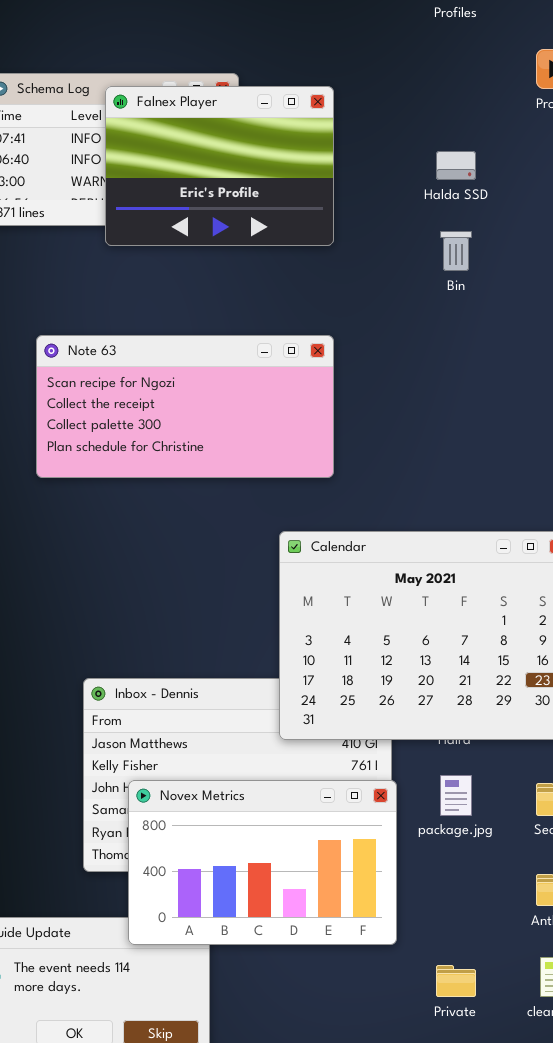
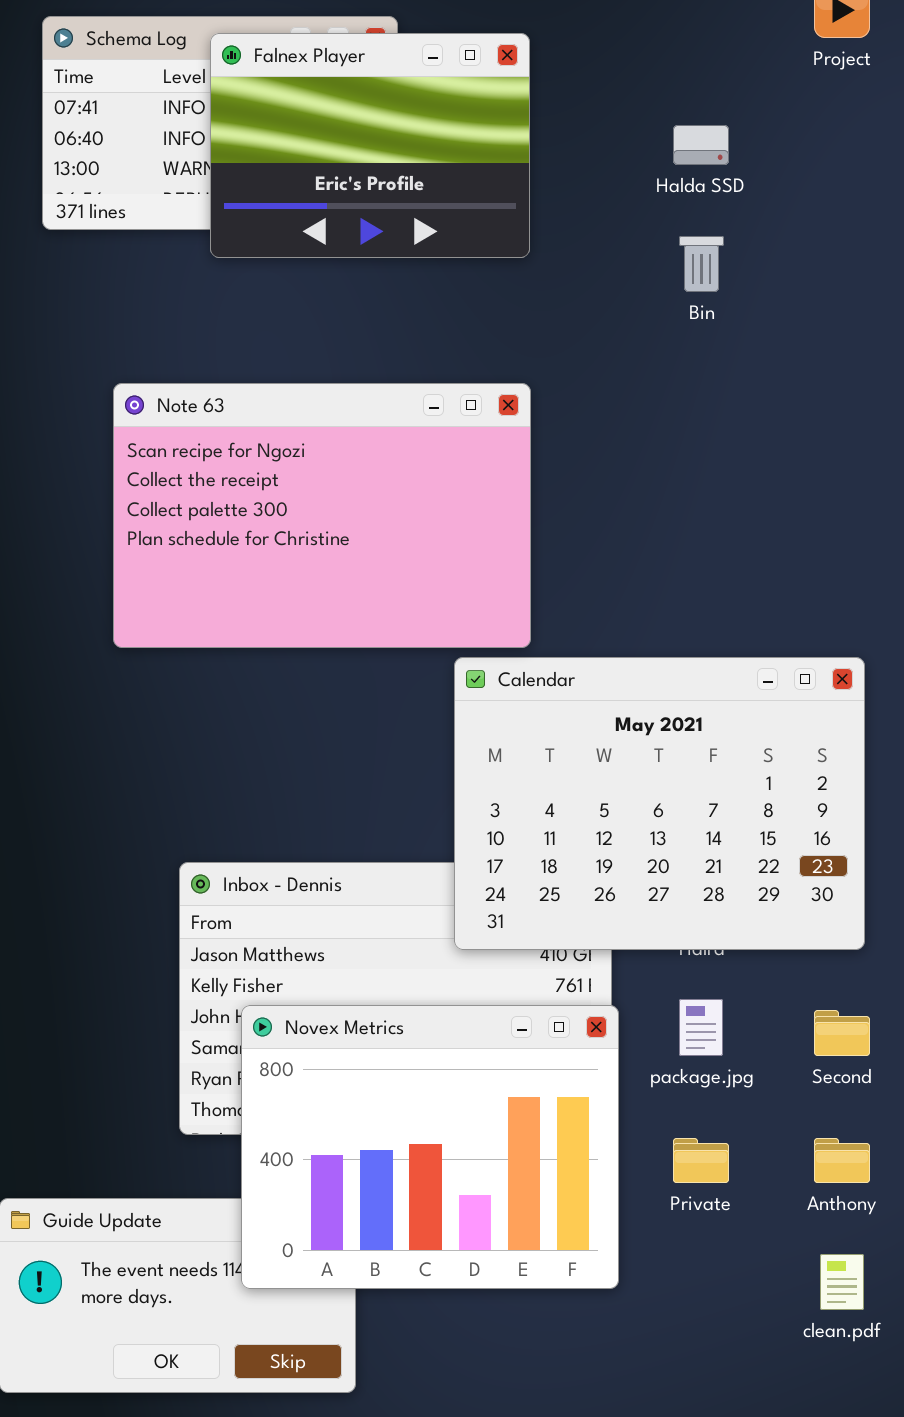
Note 63: [36,335,334,478] -> [113,383,531,648], resized
Novex Metrics: [128,780,397,945] -> [241,1005,619,1289], resized
Private: [436,965,476,997] -> [673,1138,729,1183], moved

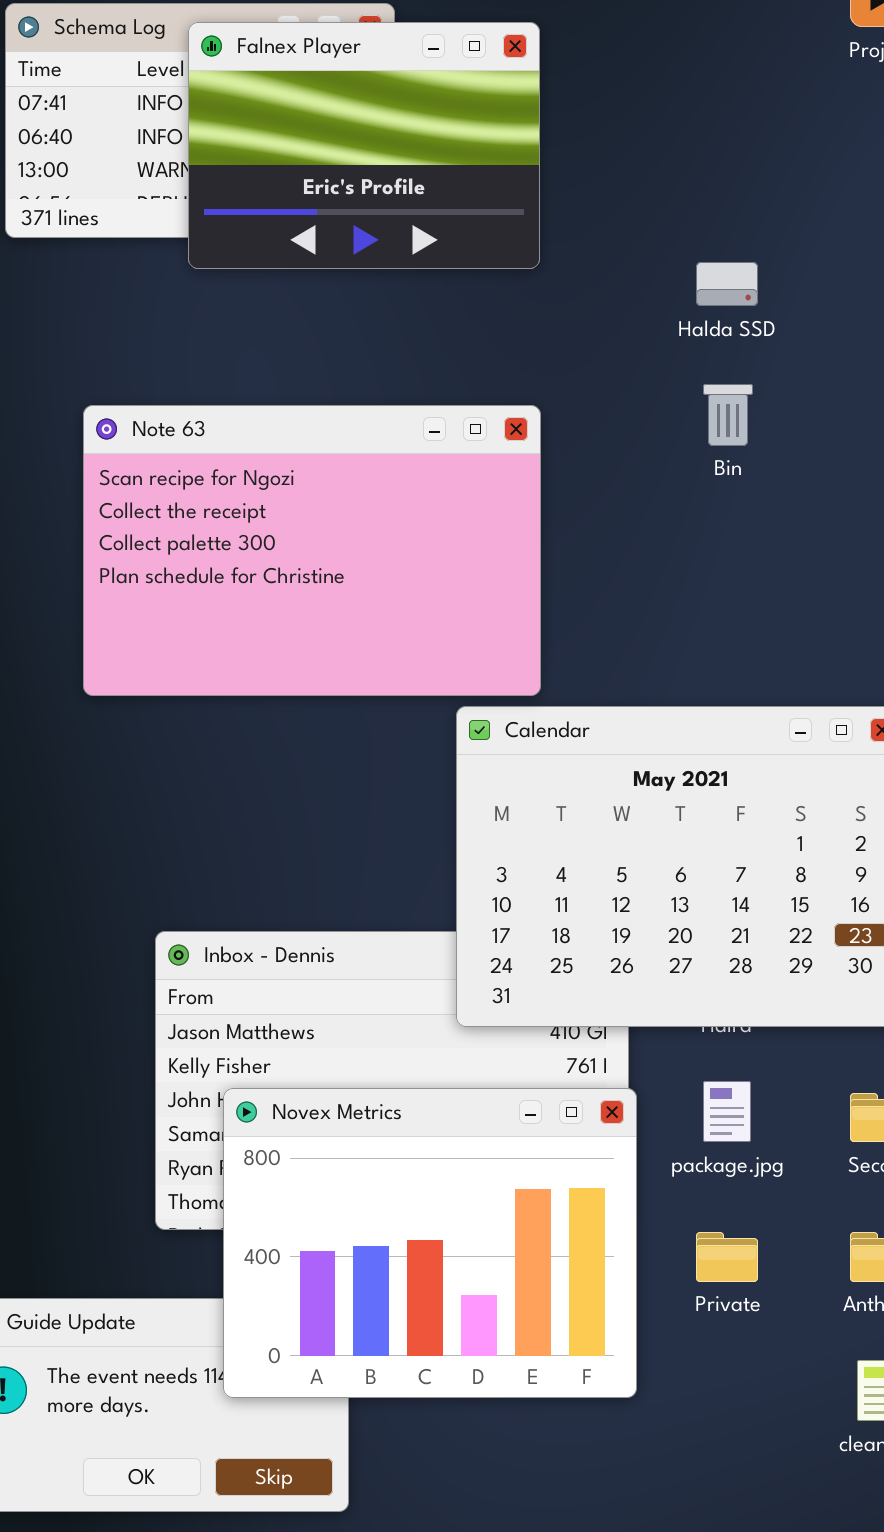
Halda SSD: [673,125,729,165] -> [696,262,758,306], moved
Bin: [679,236,724,292] -> [703,384,753,446], moved

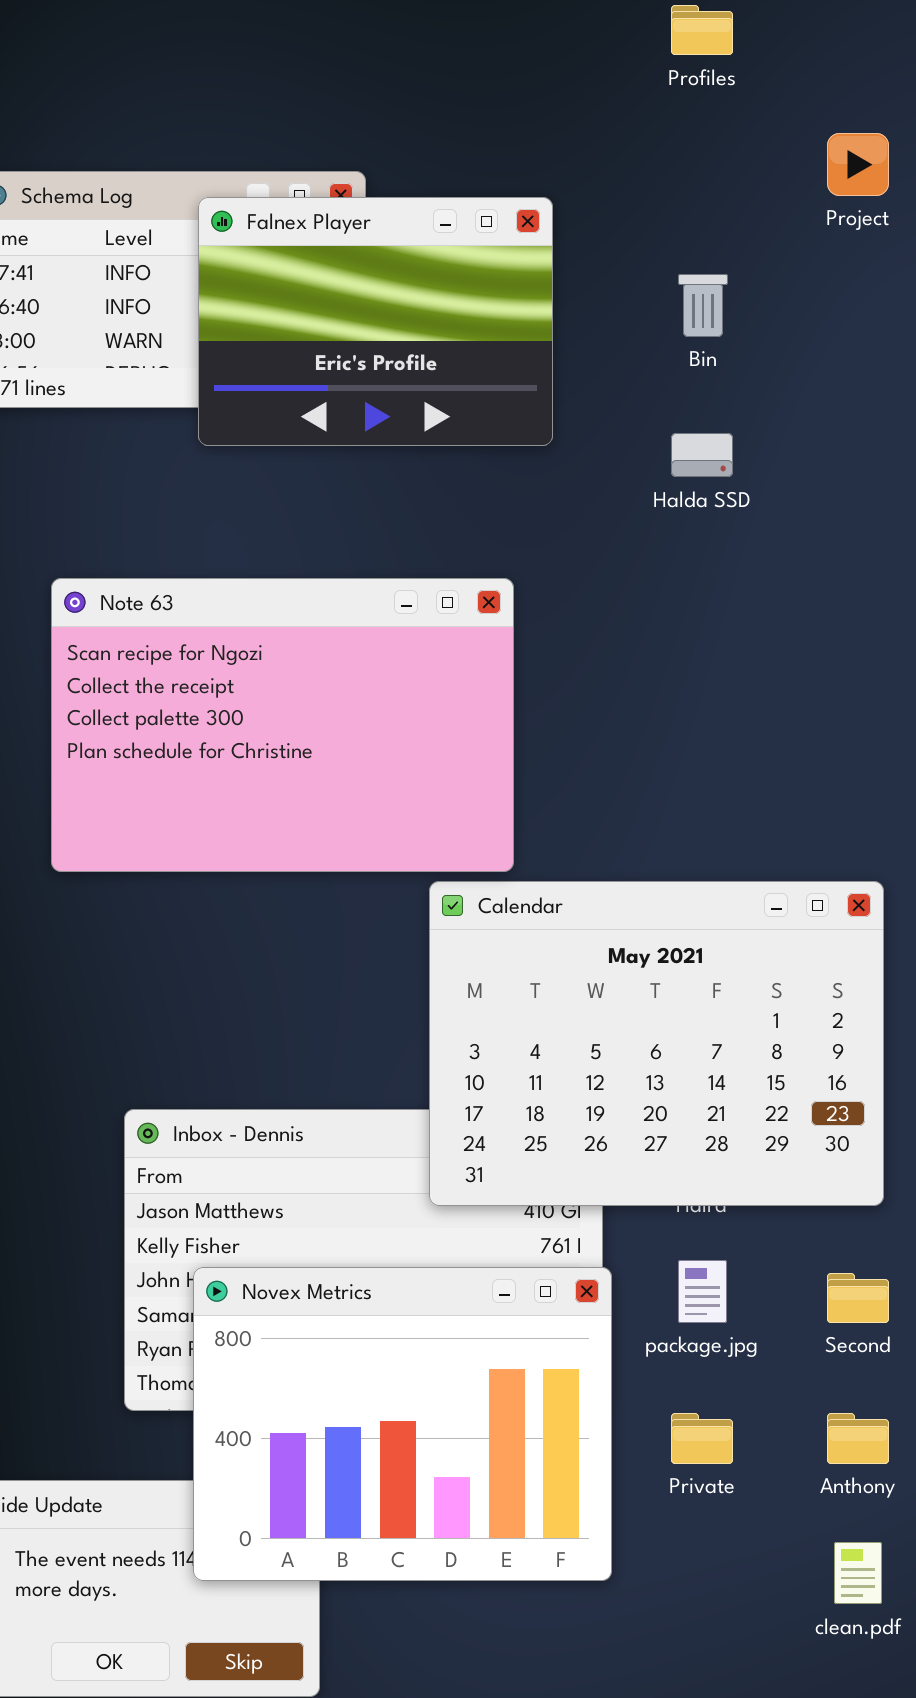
Falnex Player: [188,22,540,269] -> [198,197,553,446], moved
Bin: [703,384,753,446] -> [678,274,728,337], moved

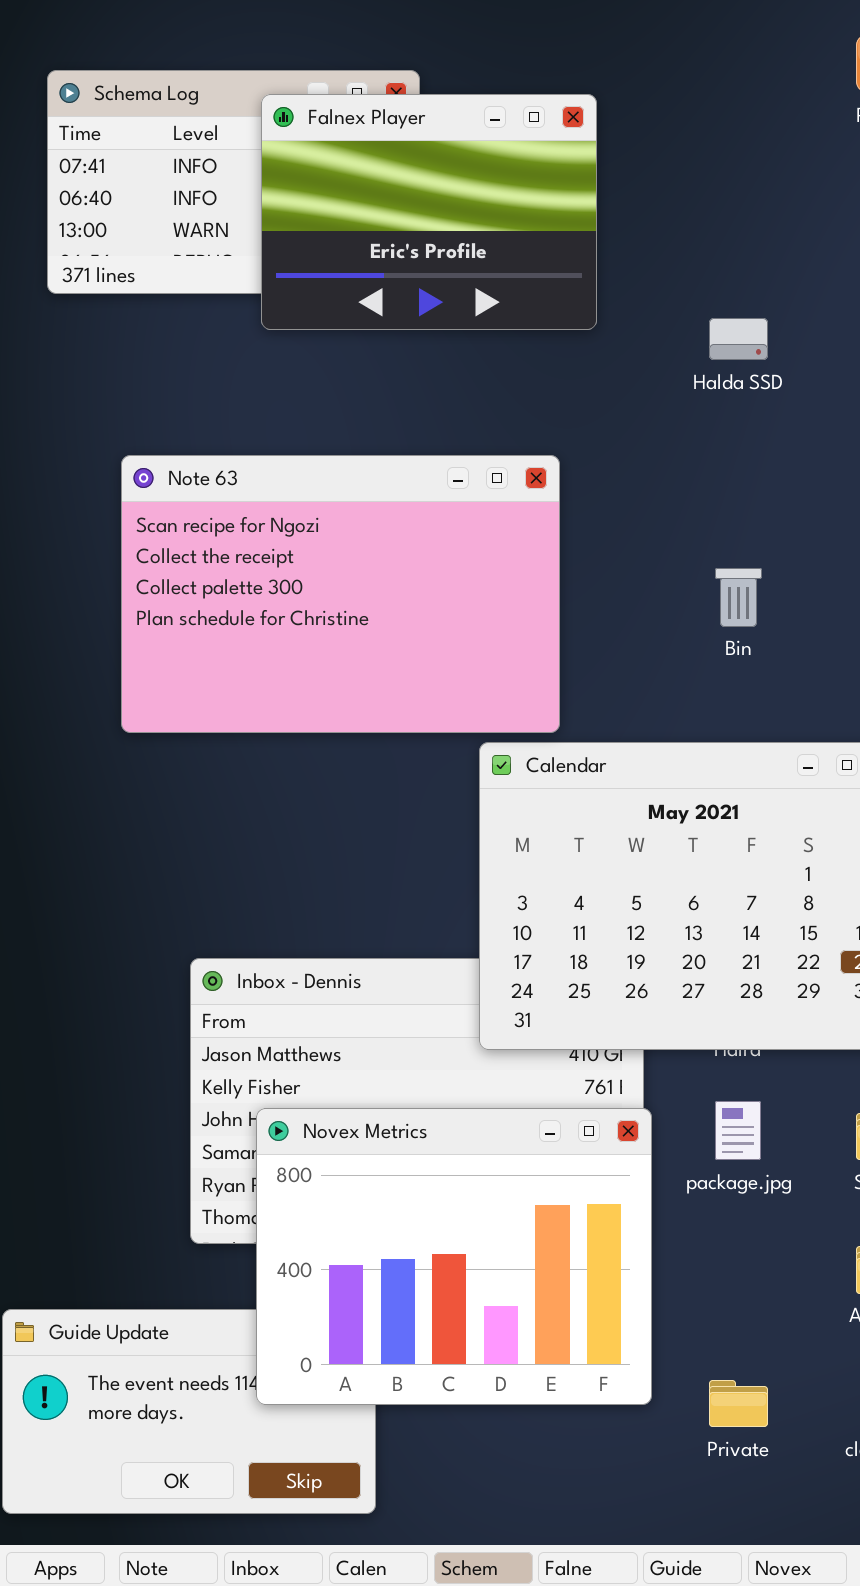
Bin: [678,274,728,337] -> [715,568,762,627], moved
Private: [671,1413,733,1464] -> [709,1380,768,1427], moved

